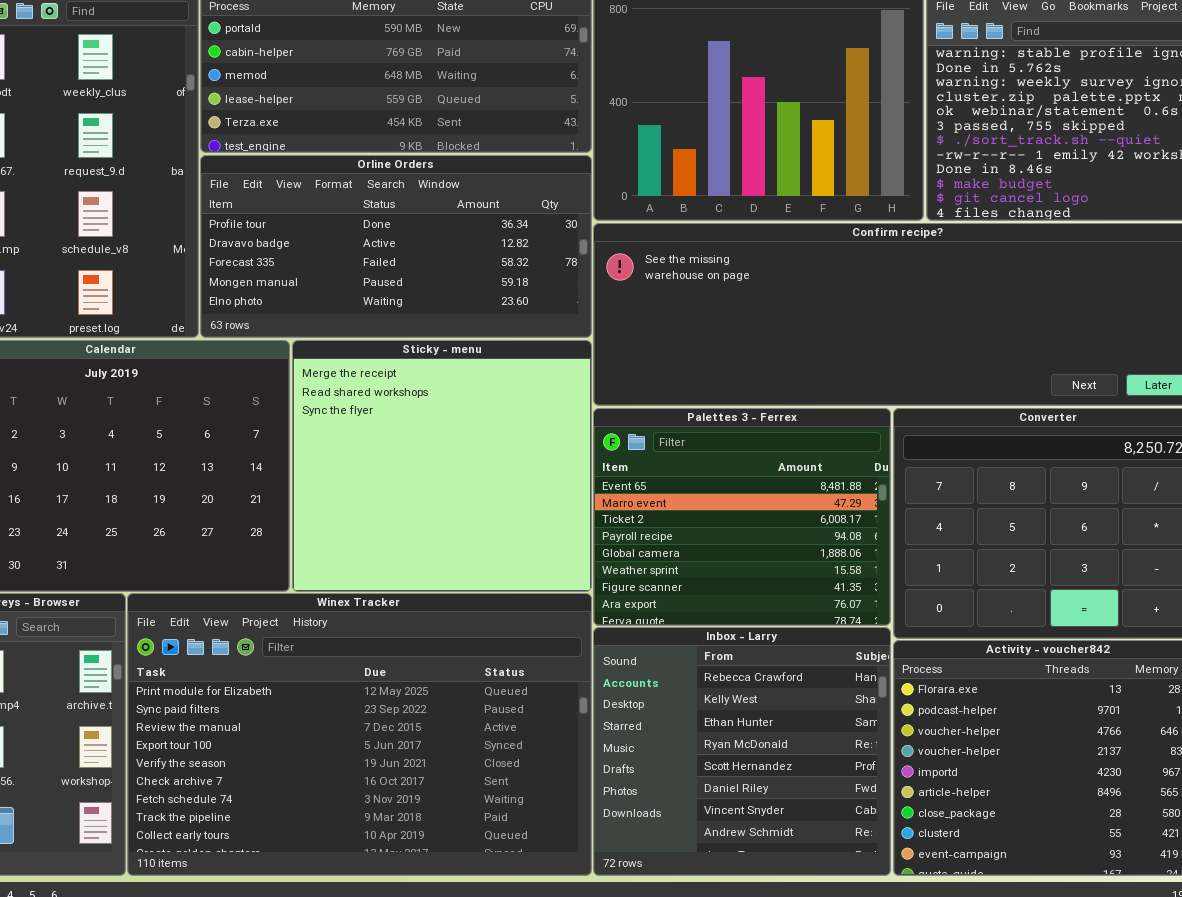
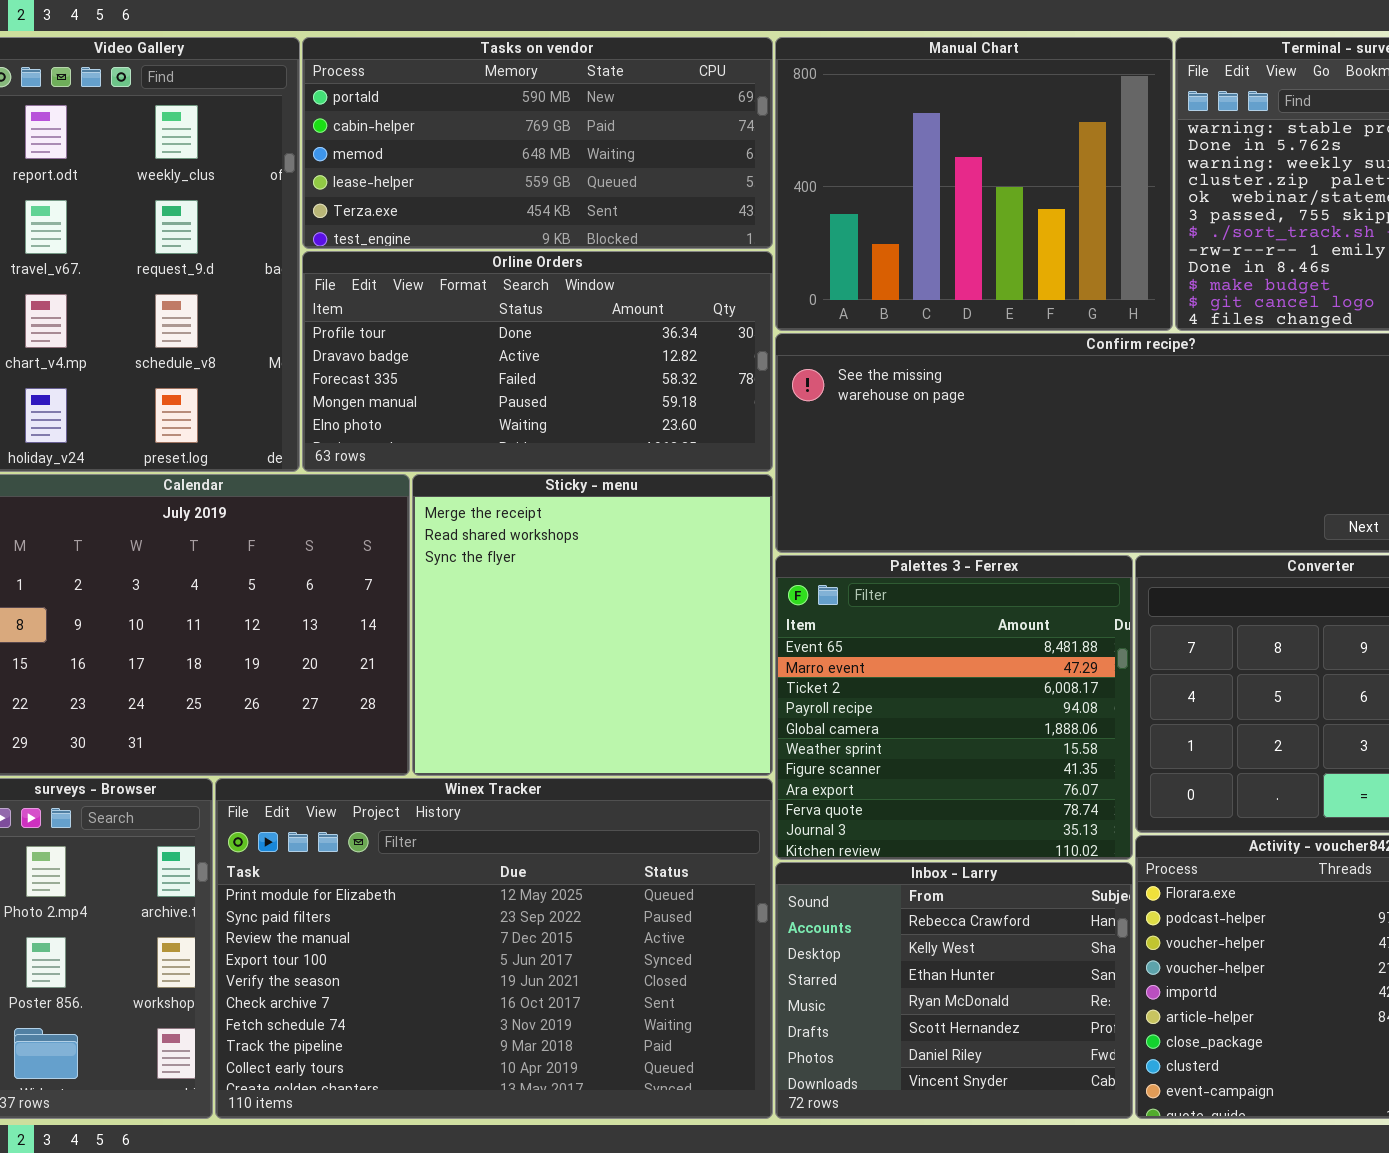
Palettes 3 - Ferrex: [593,408,891,626] -> [775,555,1133,860], resized
Inbox - Larry: [593,627,891,876] -> [775,862,1133,1119], resized

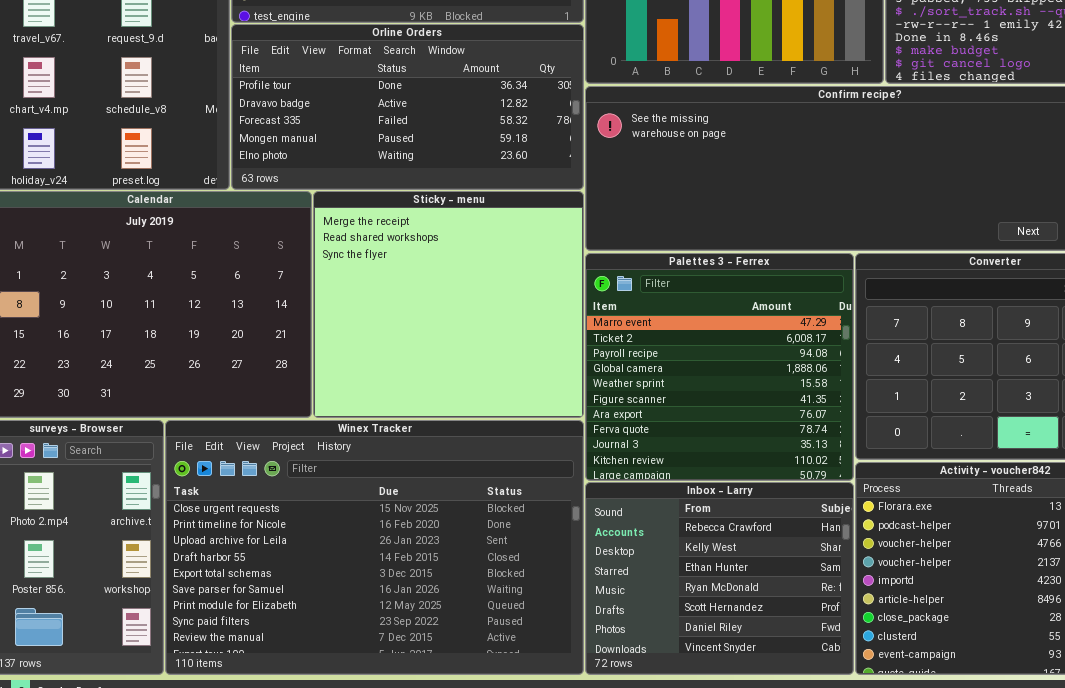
Palettes 3 - Ferrex: [775,555,1133,860] -> [585,253,854,481], scrolled down 1 row
Winex Tracker: [215,778,773,1119] -> [165,420,584,675], scrolled up 6 rows

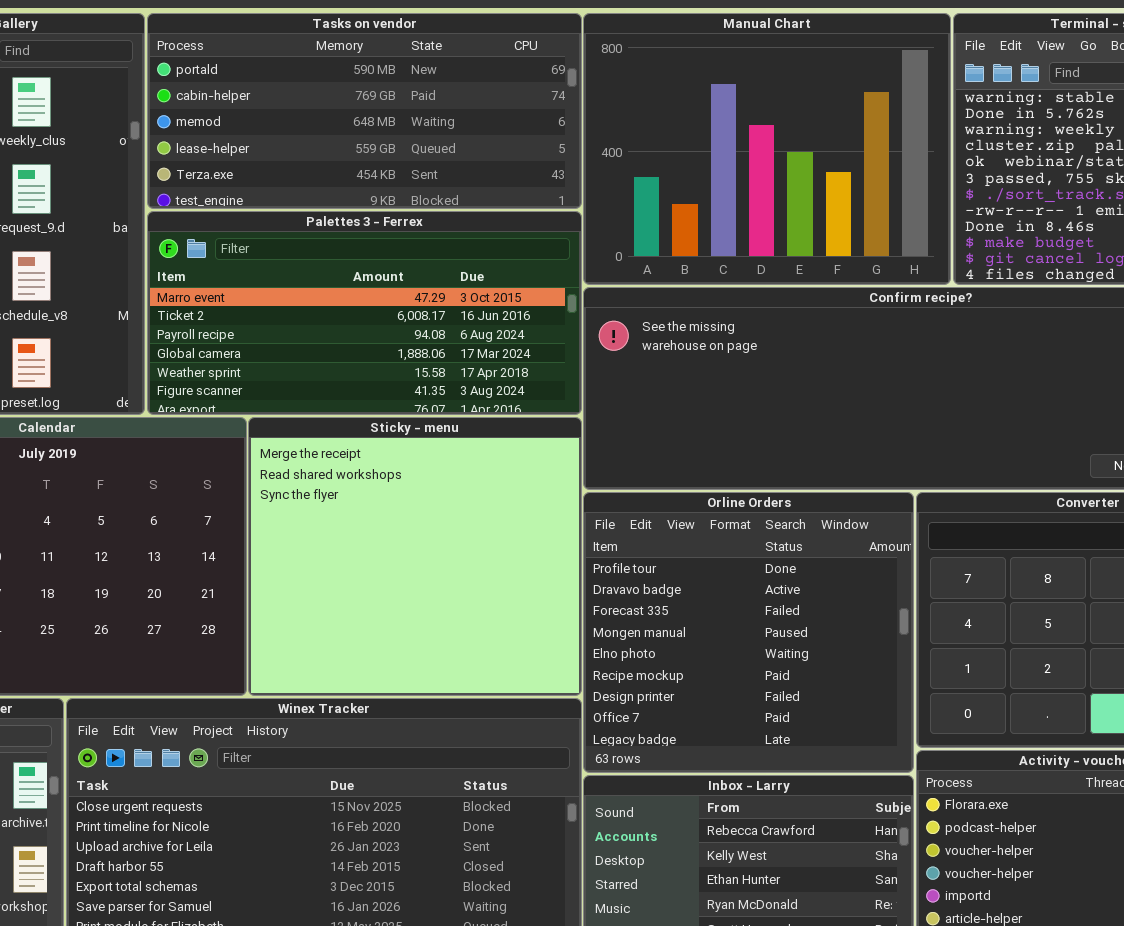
Orline Orders: [231,24,584,190] -> [583,492,914,773], moved, resized
Palettes 3 - Ferrex: [585,253,854,481] -> [147,211,582,415], moved, resized

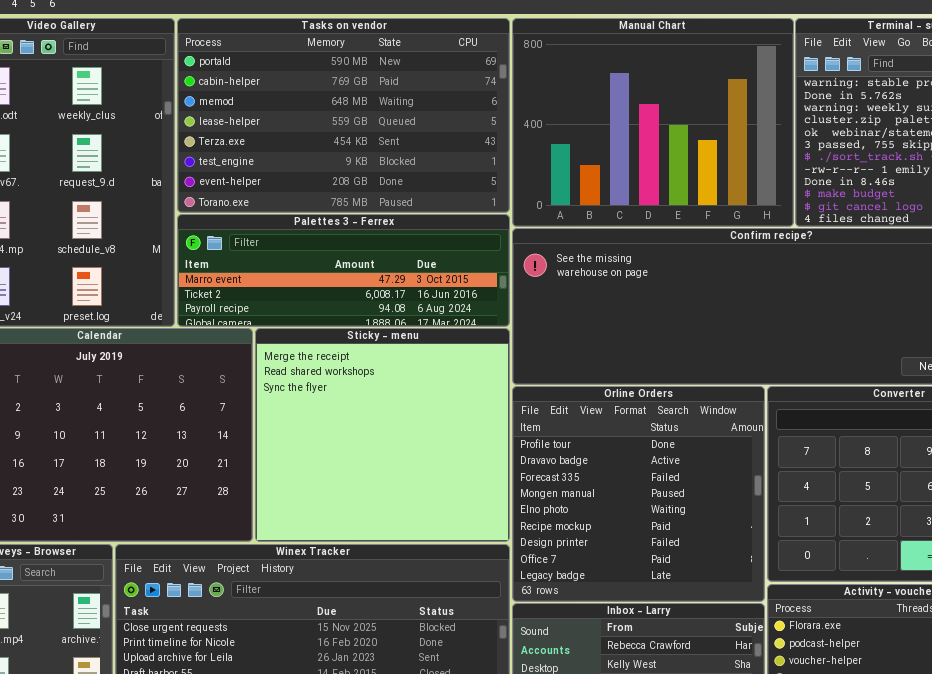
Tasks on vendor: [147,13,582,209] -> [177,18,510,213], resized
Palettes 3 - Ferrex: [147,211,582,415] -> [177,214,510,327], resized

